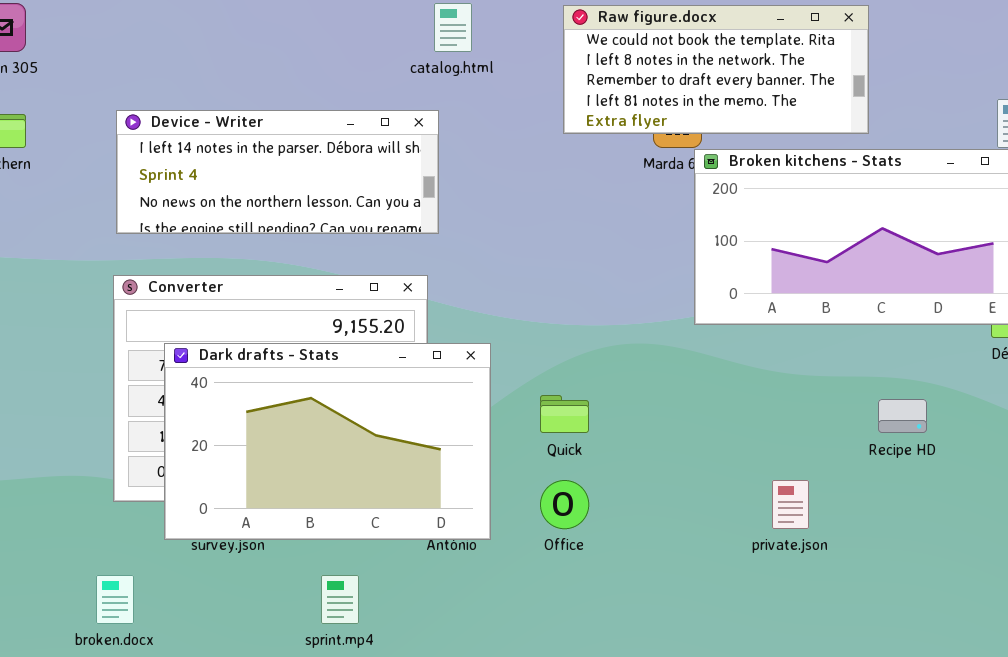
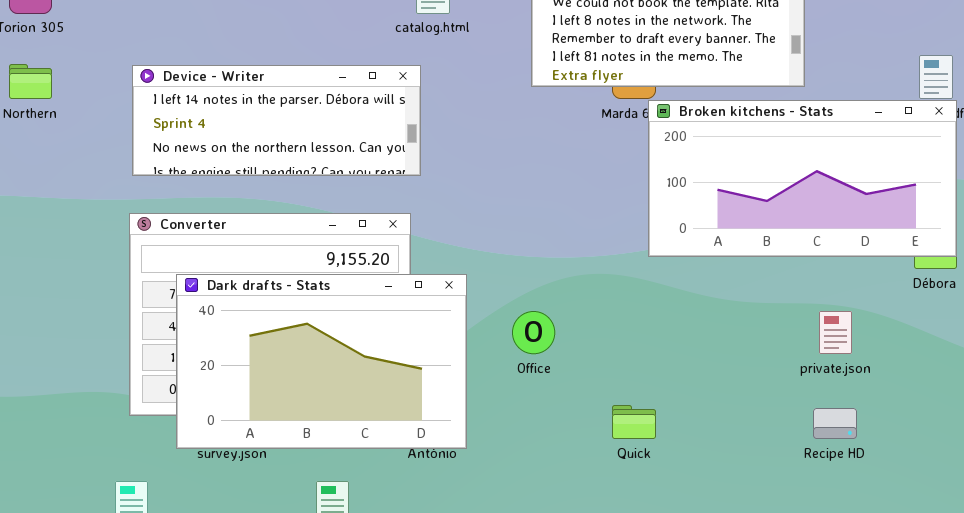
Quick: [540,395,589,433] -> [612,405,656,439], moved
Recipe HD: [878,399,927,433] -> [813,408,857,439], moved
Office: [540,480,589,529] -> [512,311,555,354], moved
private.json: [772,480,809,529] -> [819,311,852,354], moved

